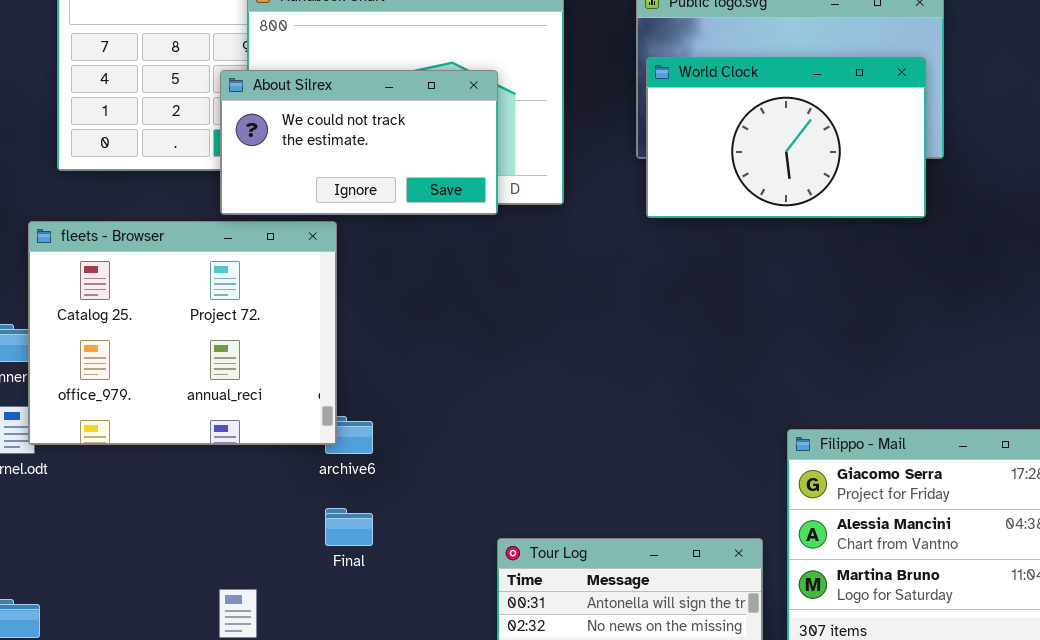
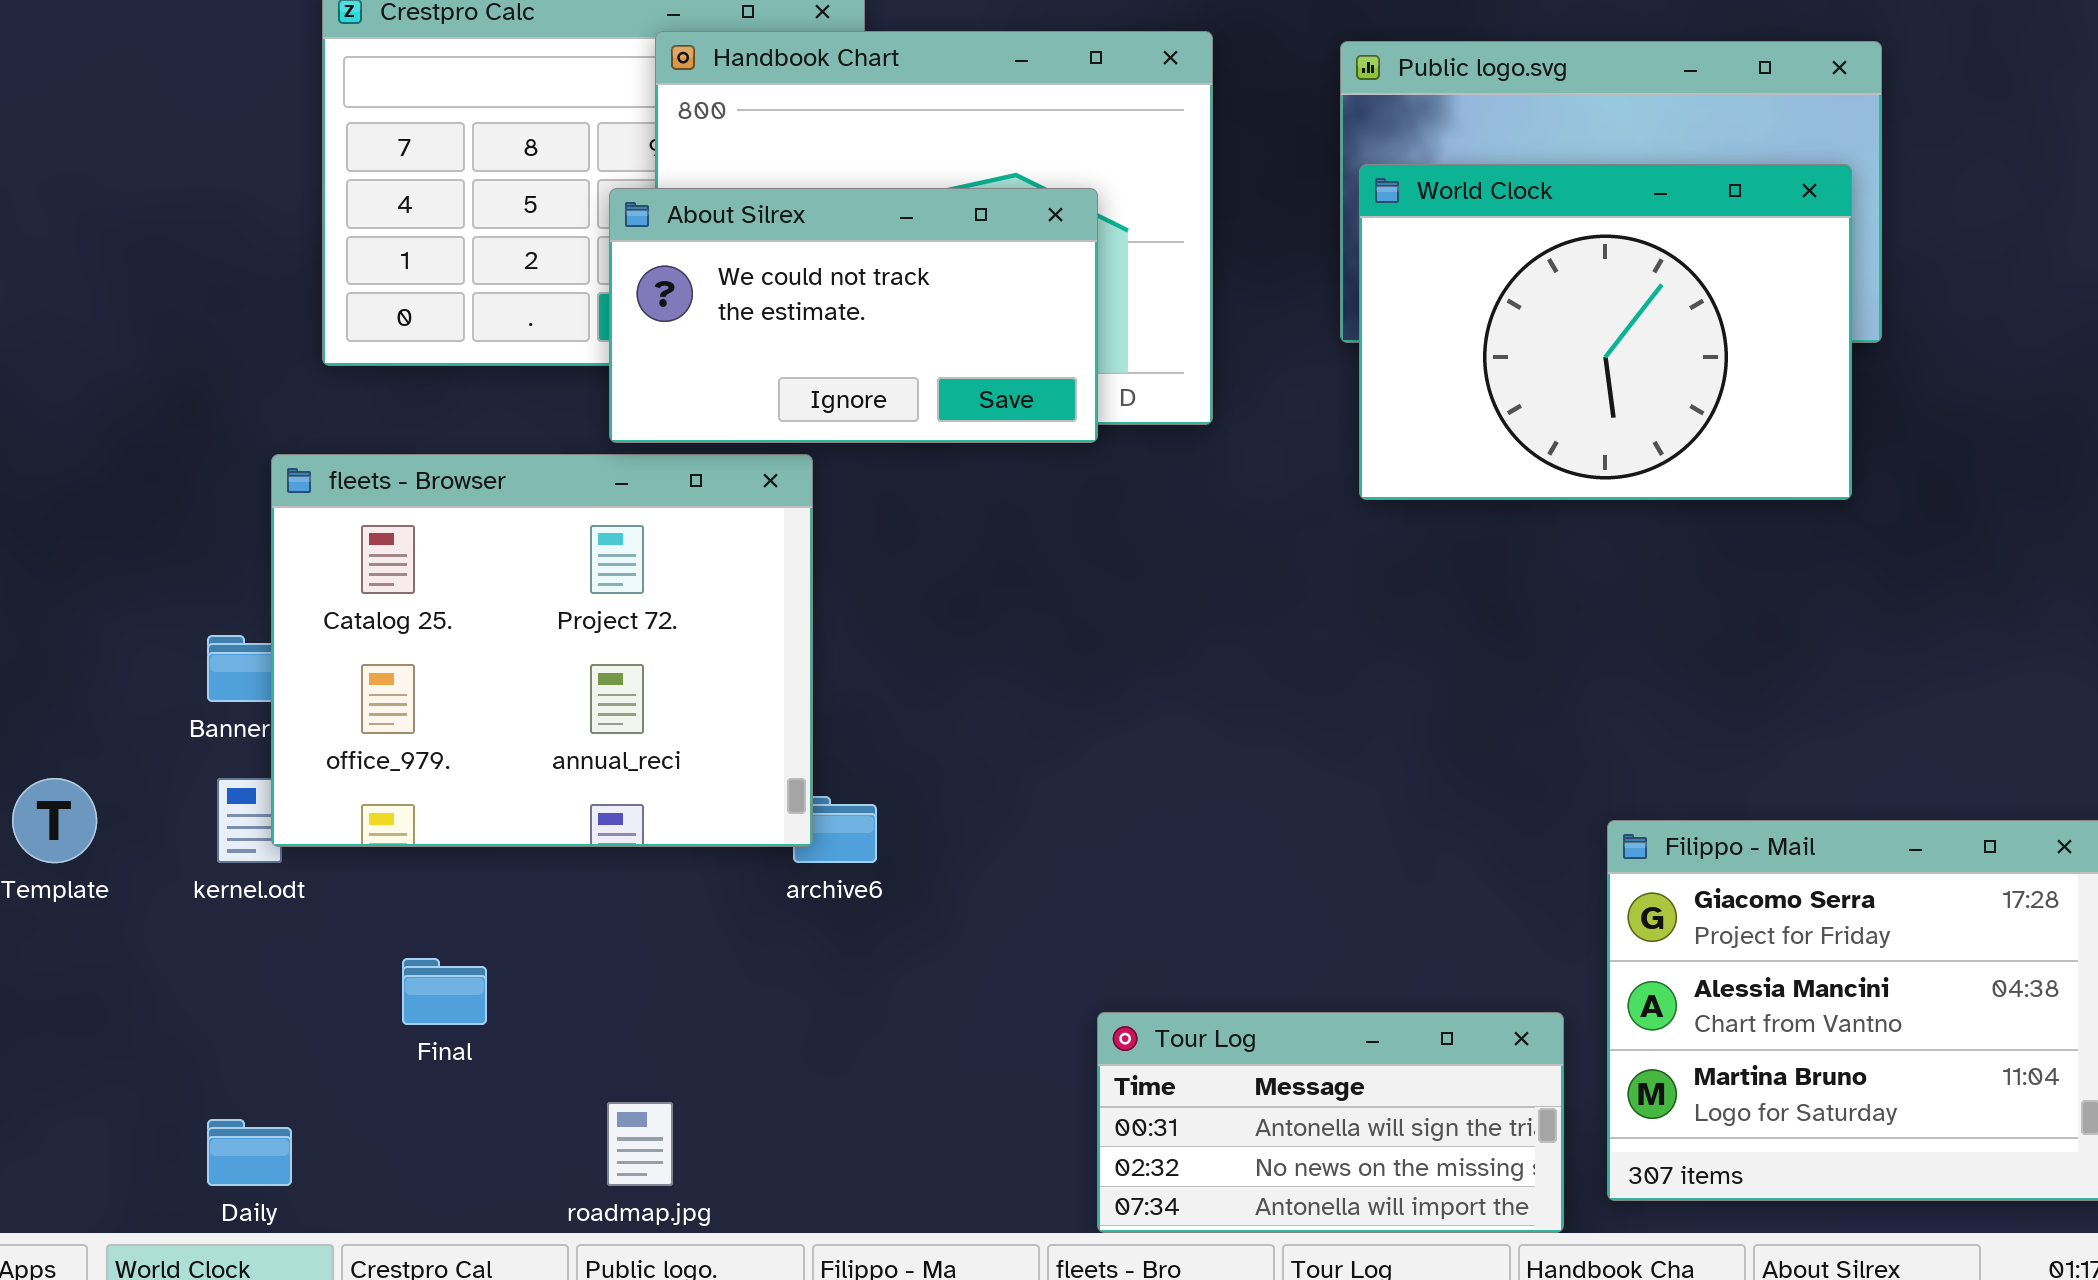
World Clock: [646,57,926,218] -> [1359,164,1852,500], resized
Final: [325,508,373,546] -> [402,958,487,1025], moved

